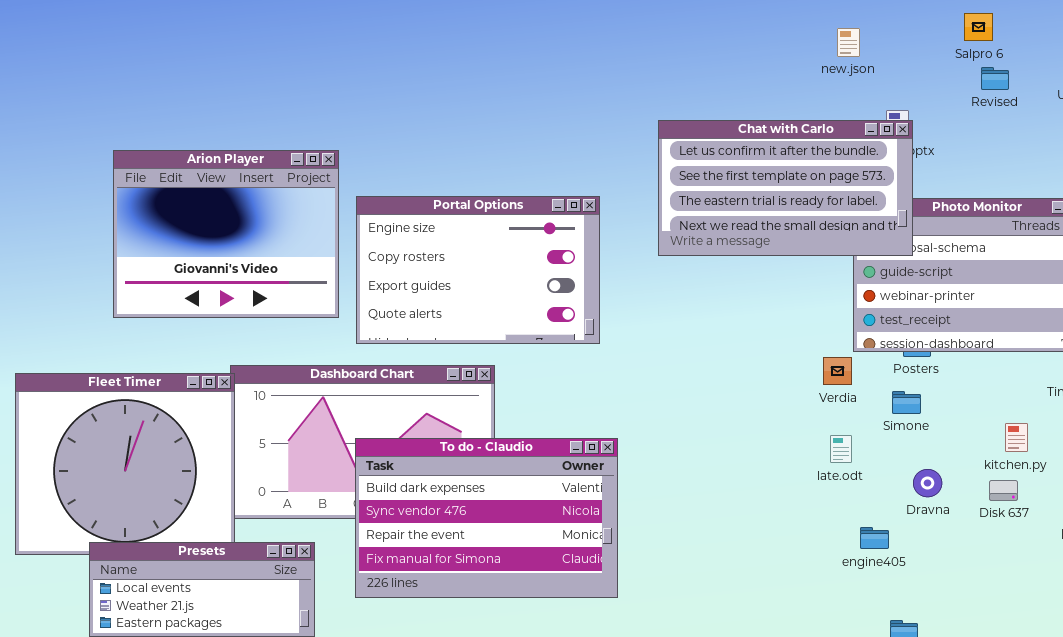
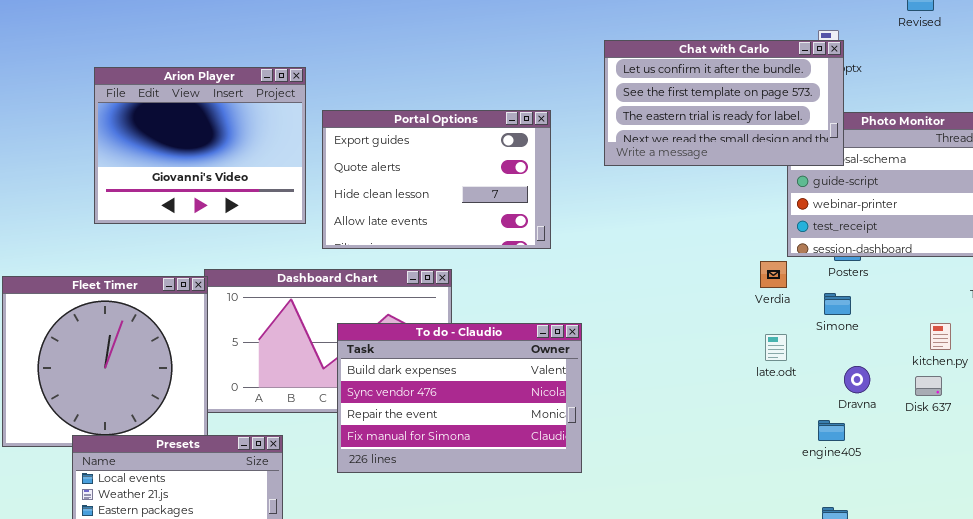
Portal Options: [356,196,600,344] -> [322,110,551,249], scrolled down 2 rows
To do - Claudio: [355,438,618,598] -> [337,323,582,473], moved
engine405: [860,527,889,549] -> [818,420,845,441], moved

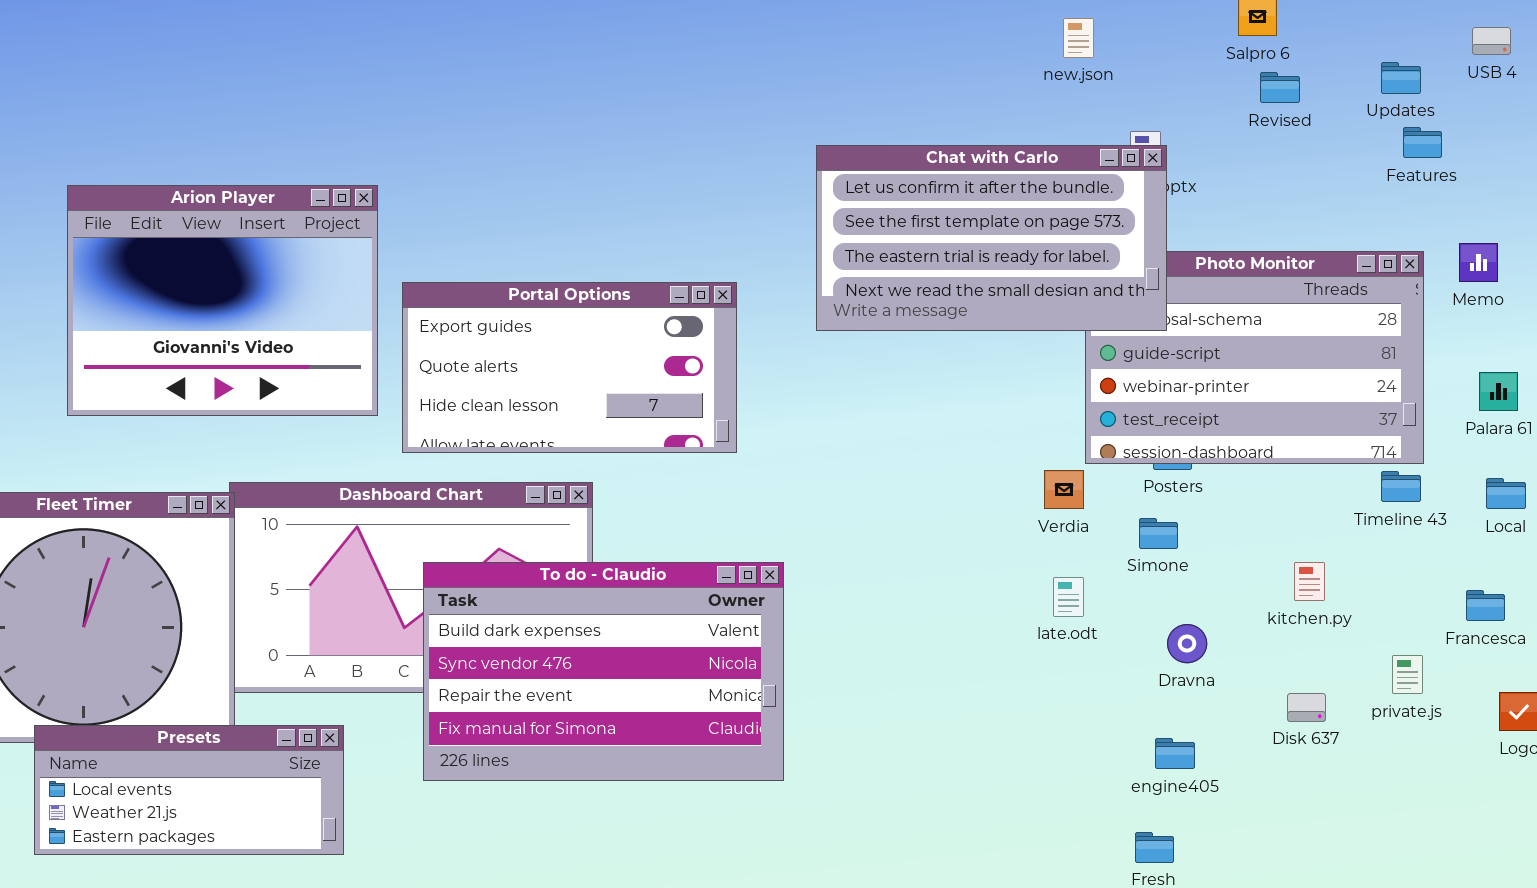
Portal Options: [322,110,551,249] -> [402,282,737,453], resized
Disk 637: [915,376,942,396] -> [1287,693,1326,722], moved
engine405: [818,420,845,441] -> [1155,738,1195,769], moved

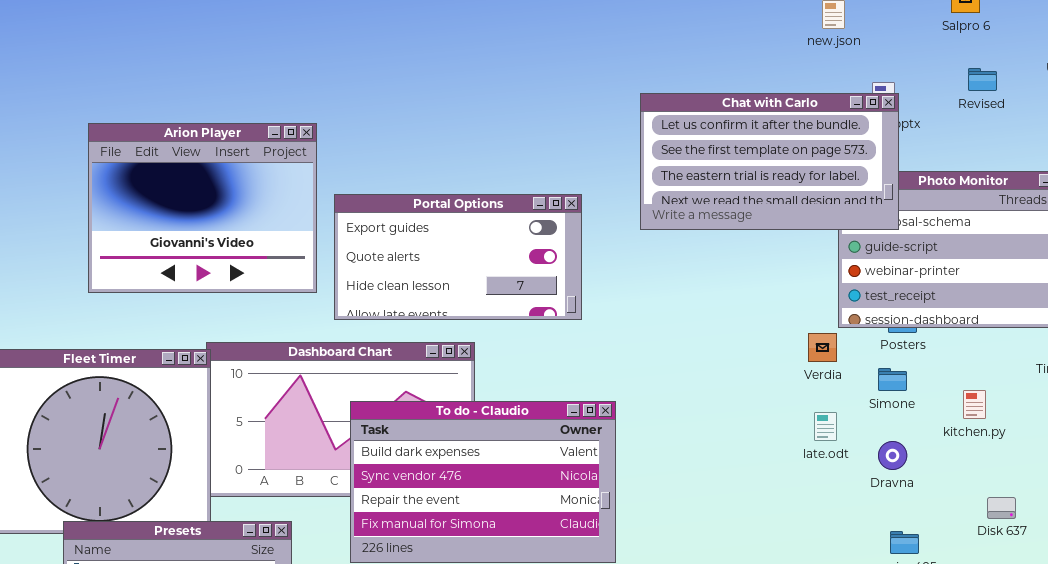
Revised: [1260,72,1300,103] -> [968,68,997,91], moved
kitchen.py: [1294,562,1325,601] -> [963,390,986,419], moved
Dravna: [1167,624,1207,663] -> [878,441,907,470], moved

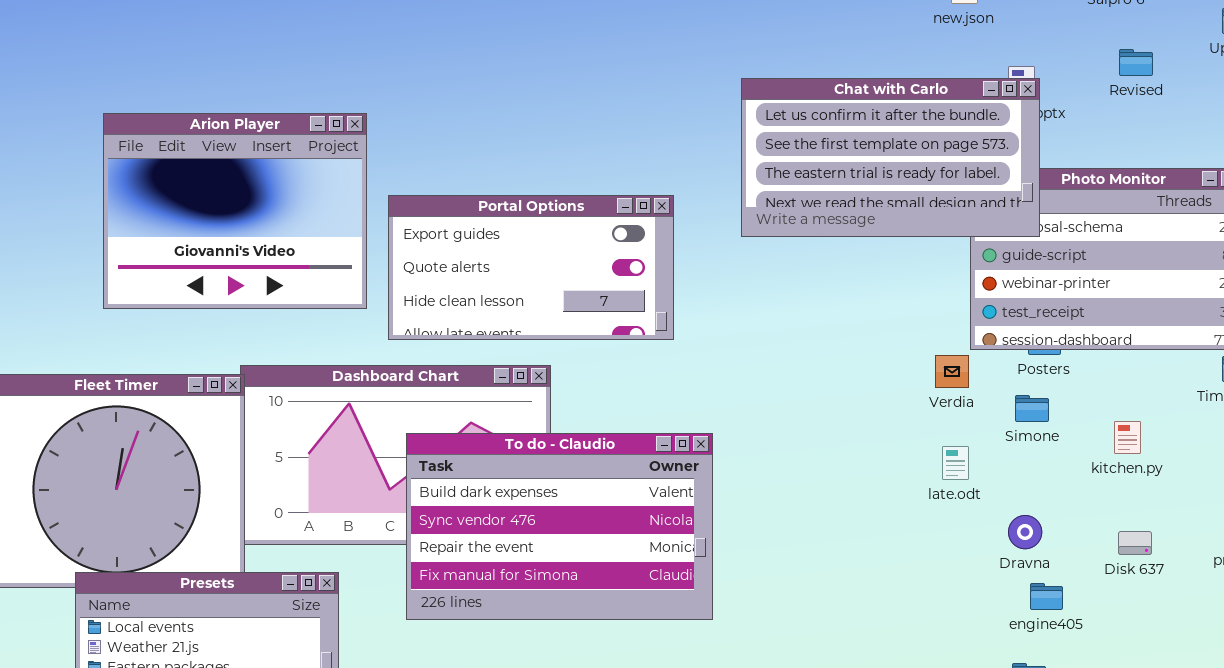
Dravna: [878,441,907,470] -> [1008,515,1042,549], moved
Disk 637: [987,497,1016,519] -> [1118,531,1152,555], moved

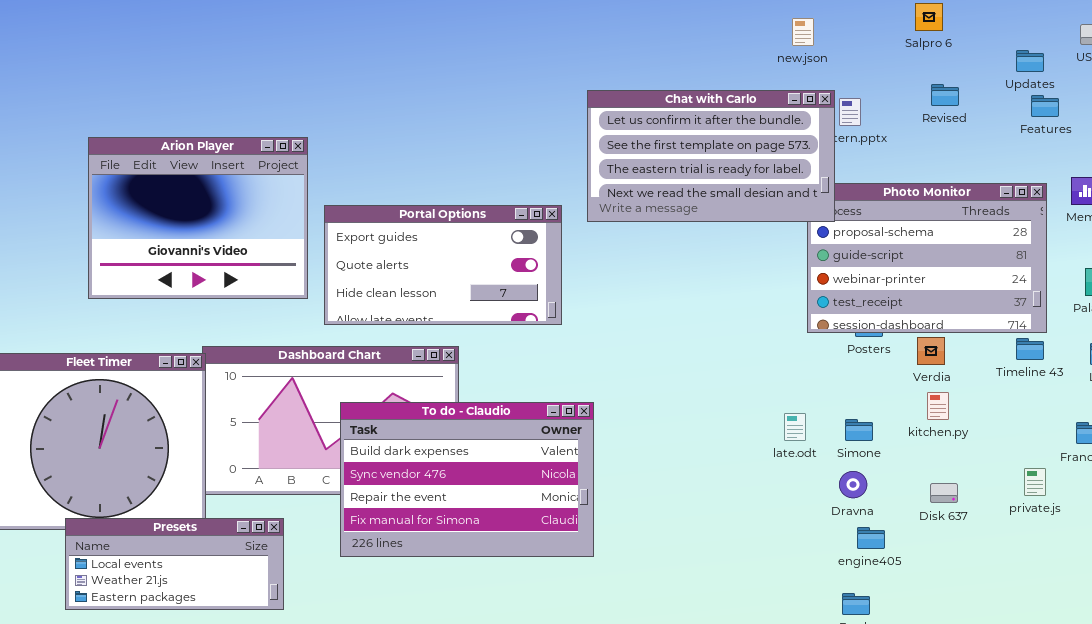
Chat with Carlo: [741,78,1040,237] -> [587,90,835,222], moved
Verdia: [935,355,969,388] -> [917,337,945,365], moved
Simone: [1015,395,1049,422] -> [845,419,873,441], moved

